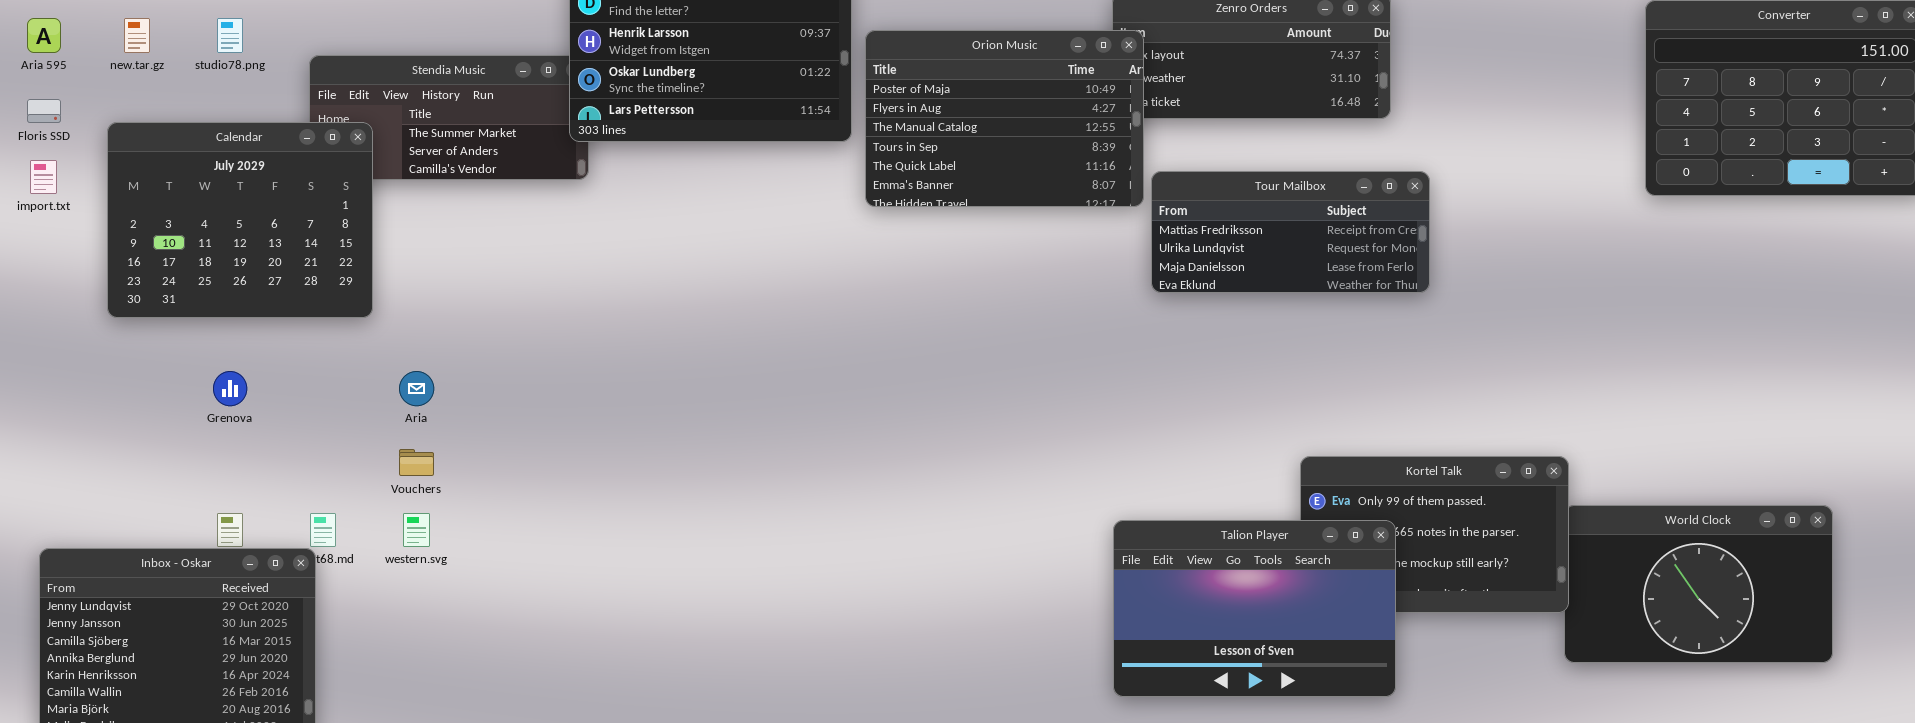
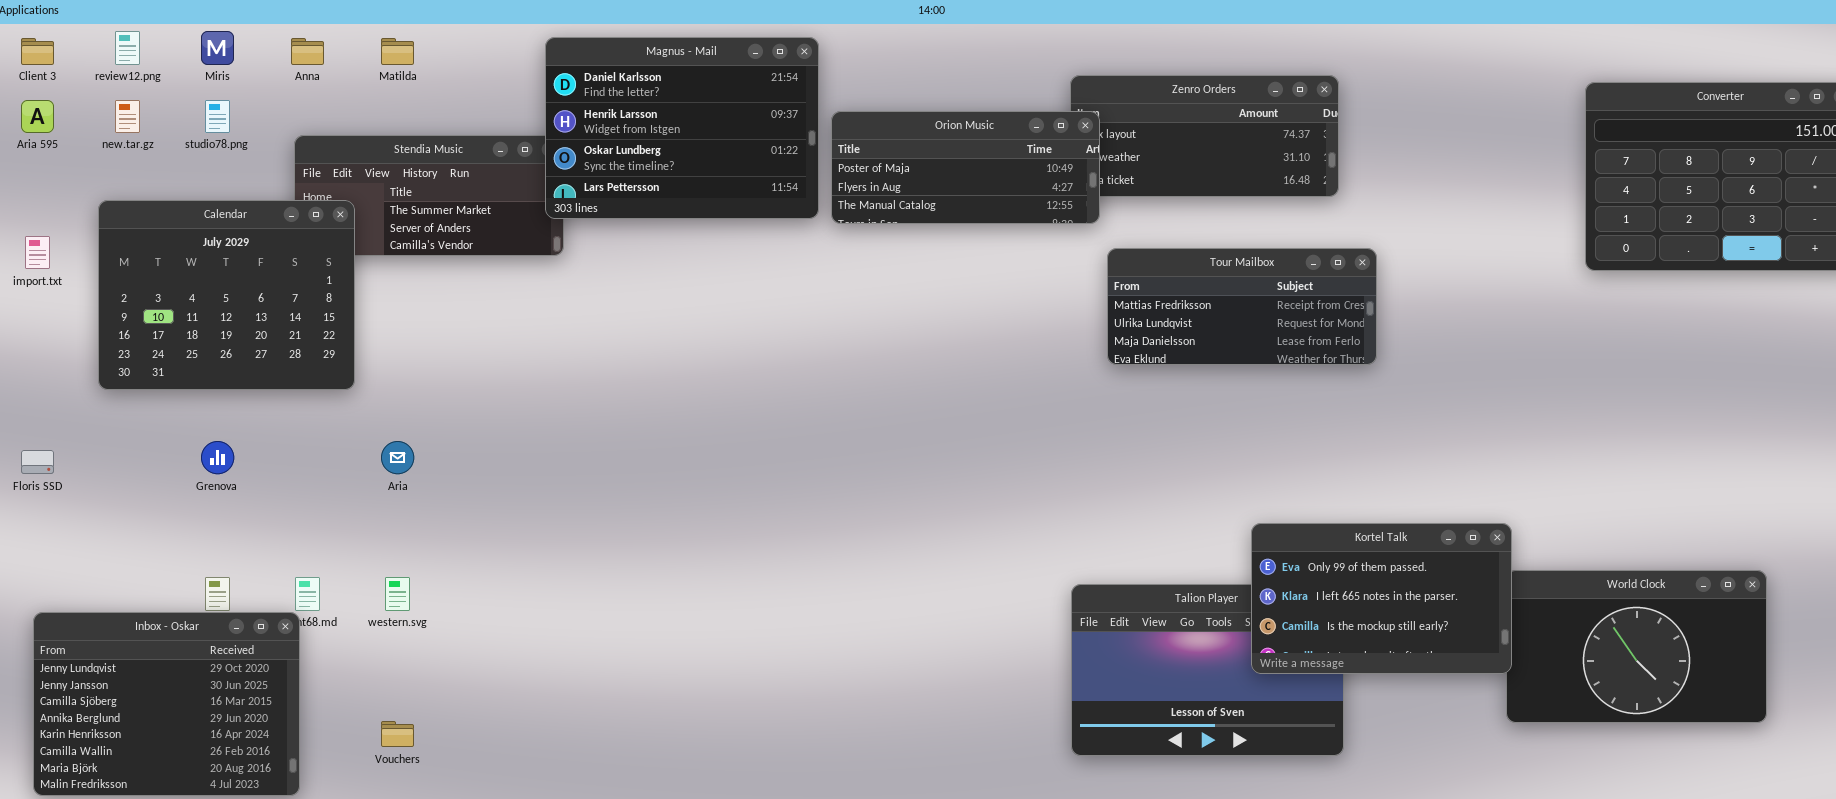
Orion Music: [865,30,1144,207] -> [831,111,1100,224], resized
Floris SSD: [27,99,61,123] -> [21,450,54,474], moved
Vouchers: [399,449,434,476] -> [381,721,414,747], moved
Kortel Talk: [1300,456,1569,613] -> [1251,523,1512,674], raised

